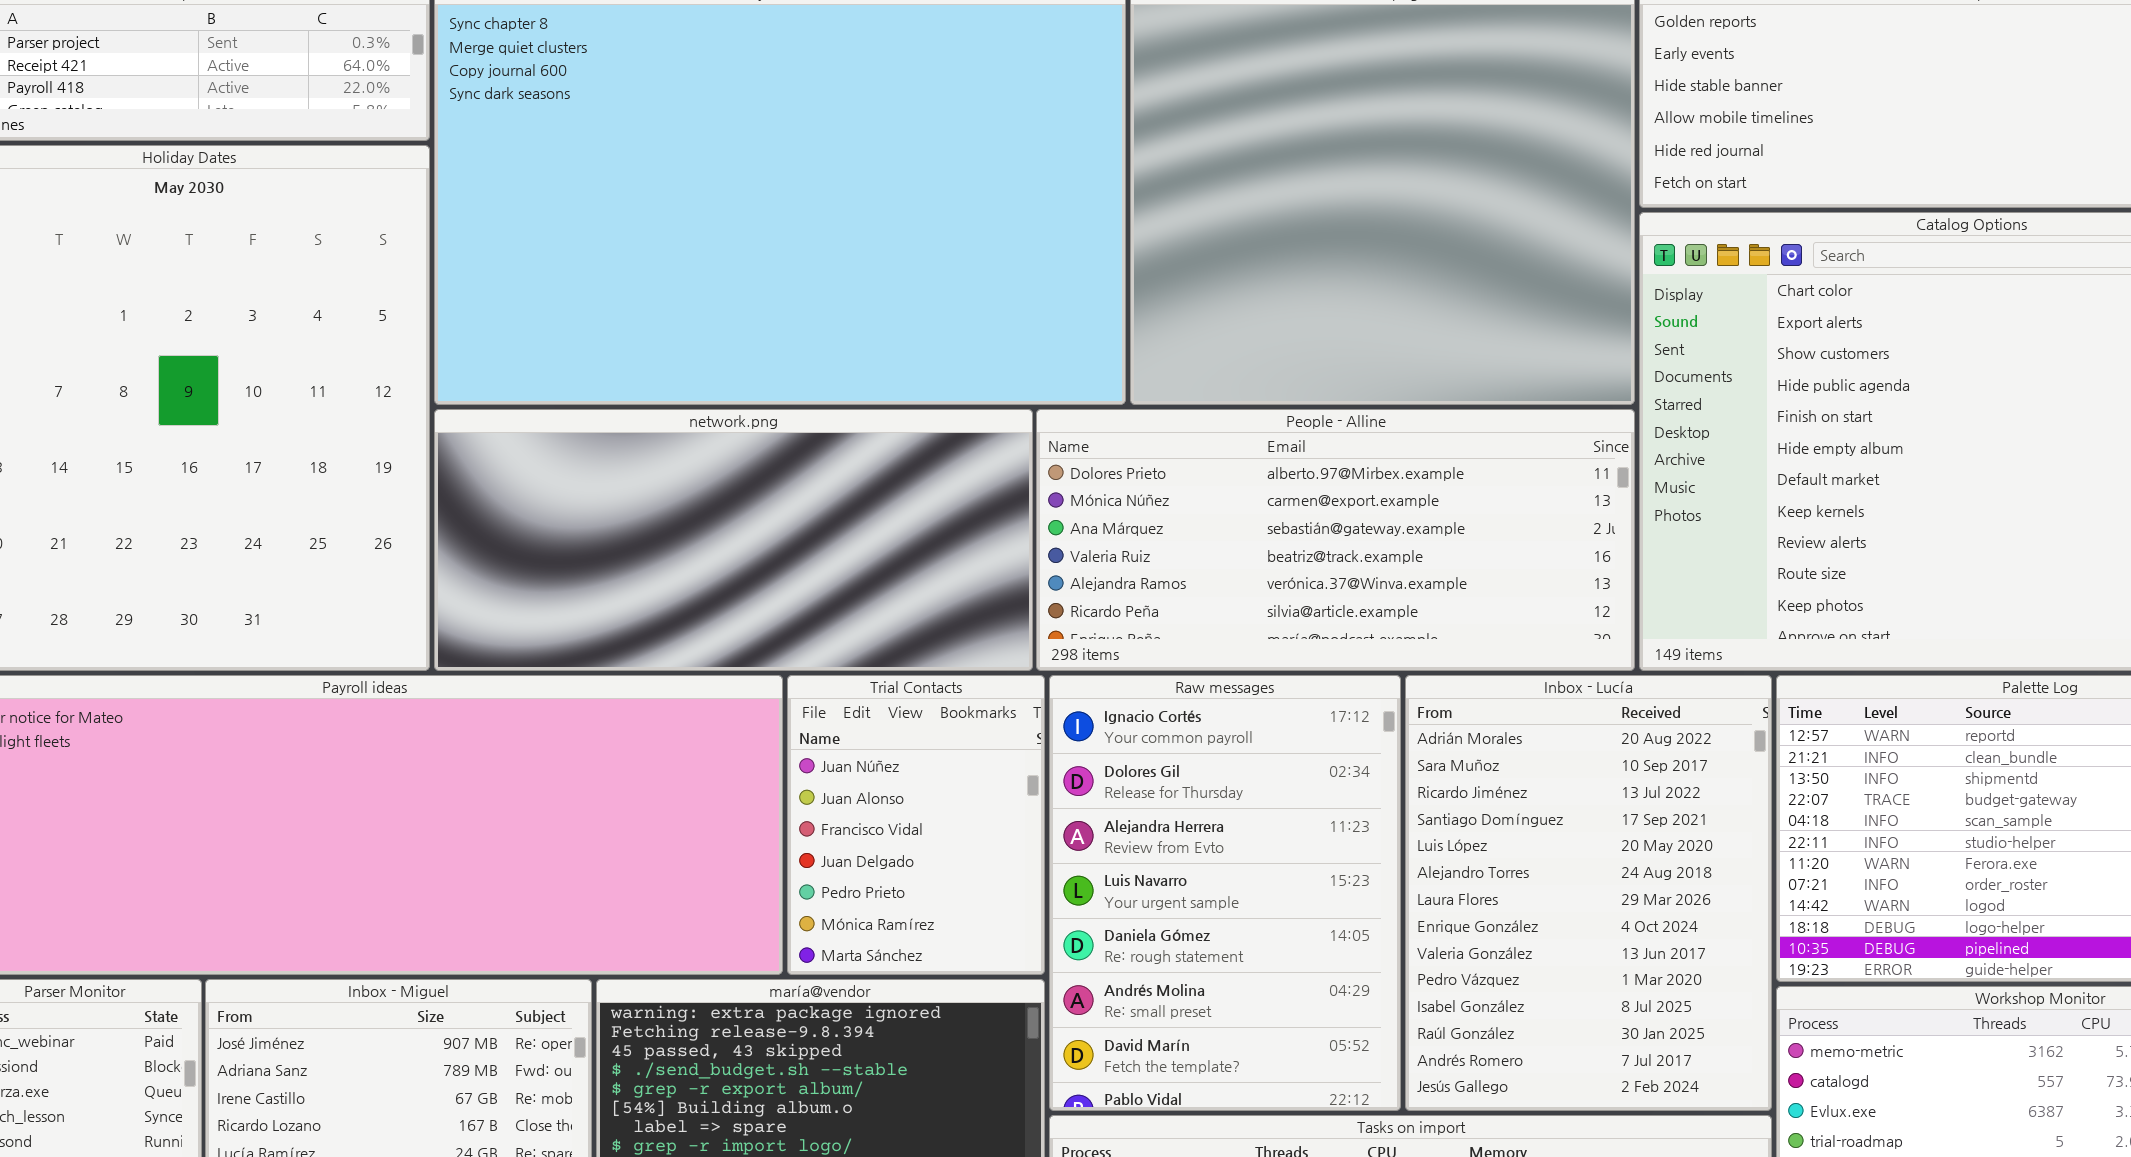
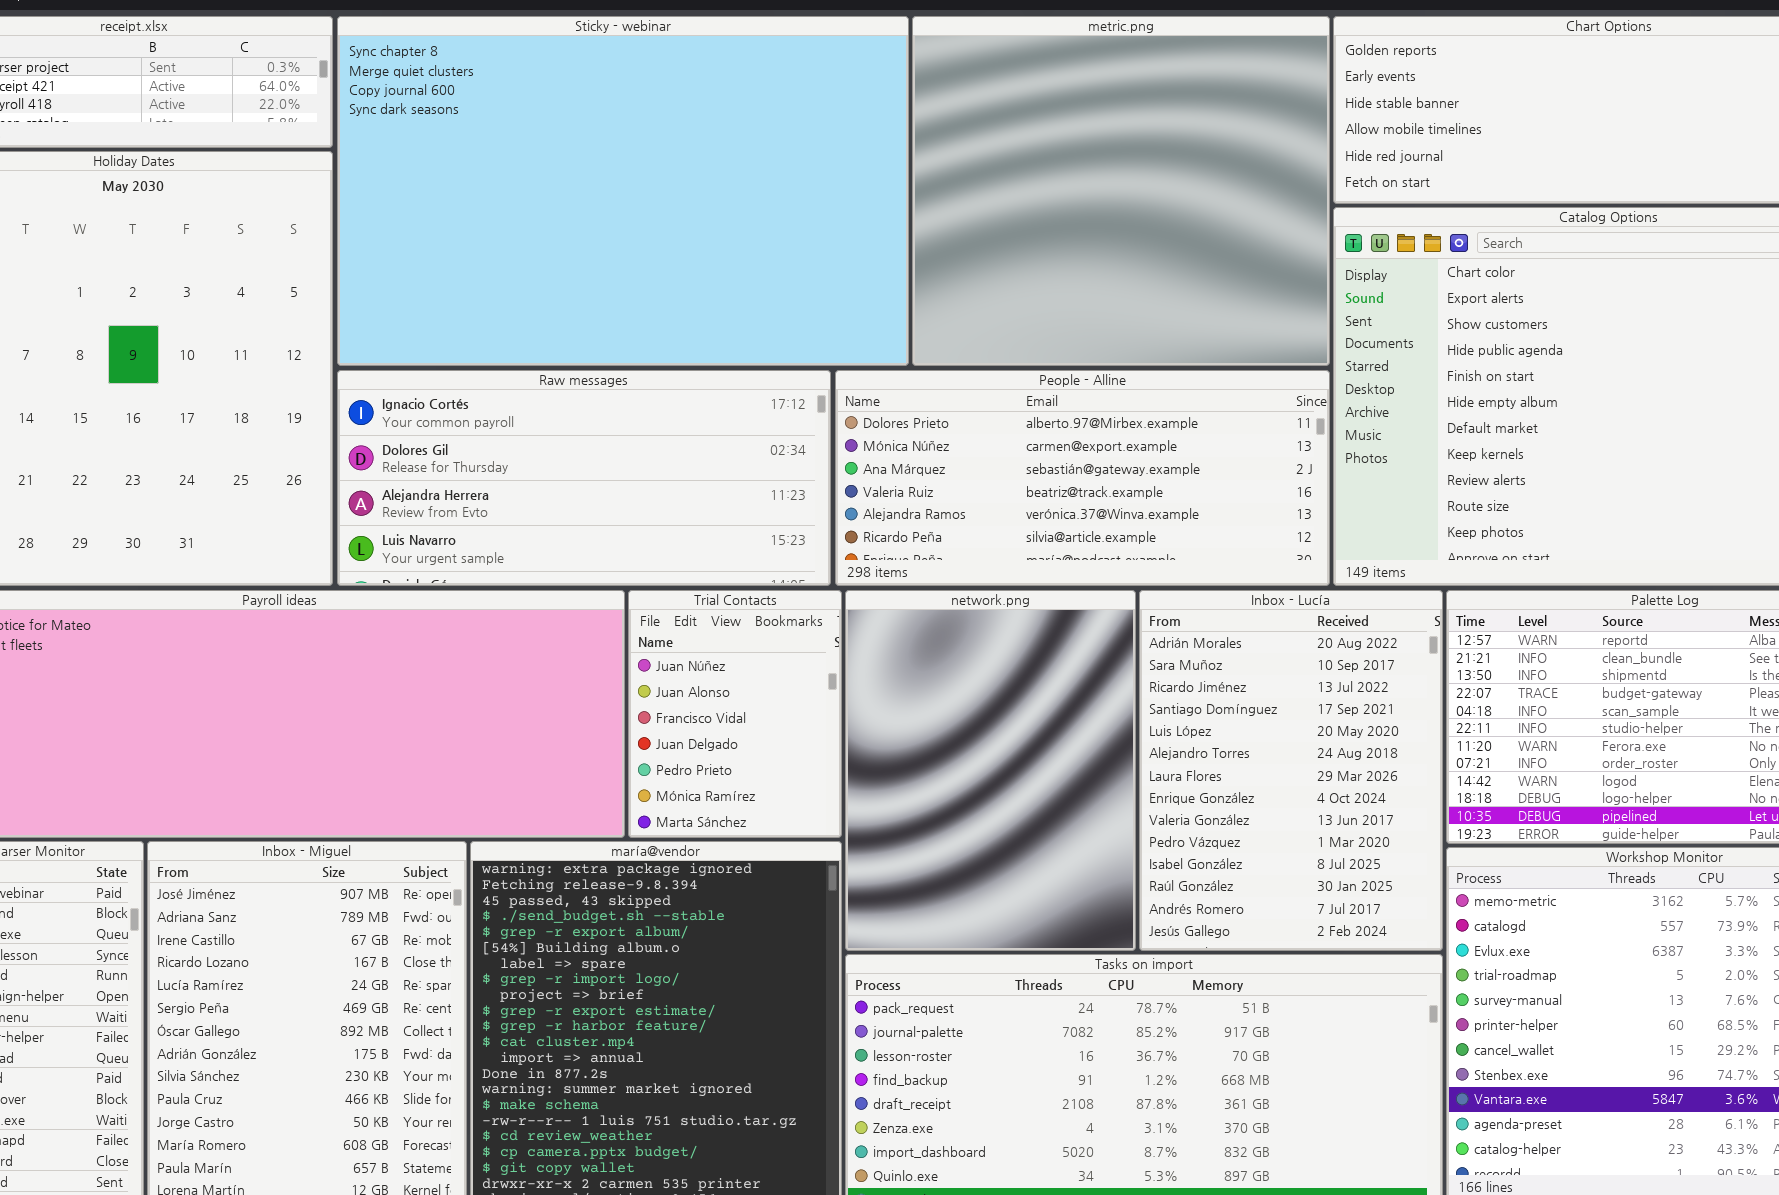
network.png: [434,409,1033,671] -> [845,590,1136,951], moved, resized
Raw messages: [1049,675,1401,1111] -> [337,370,831,586], moved, resized

